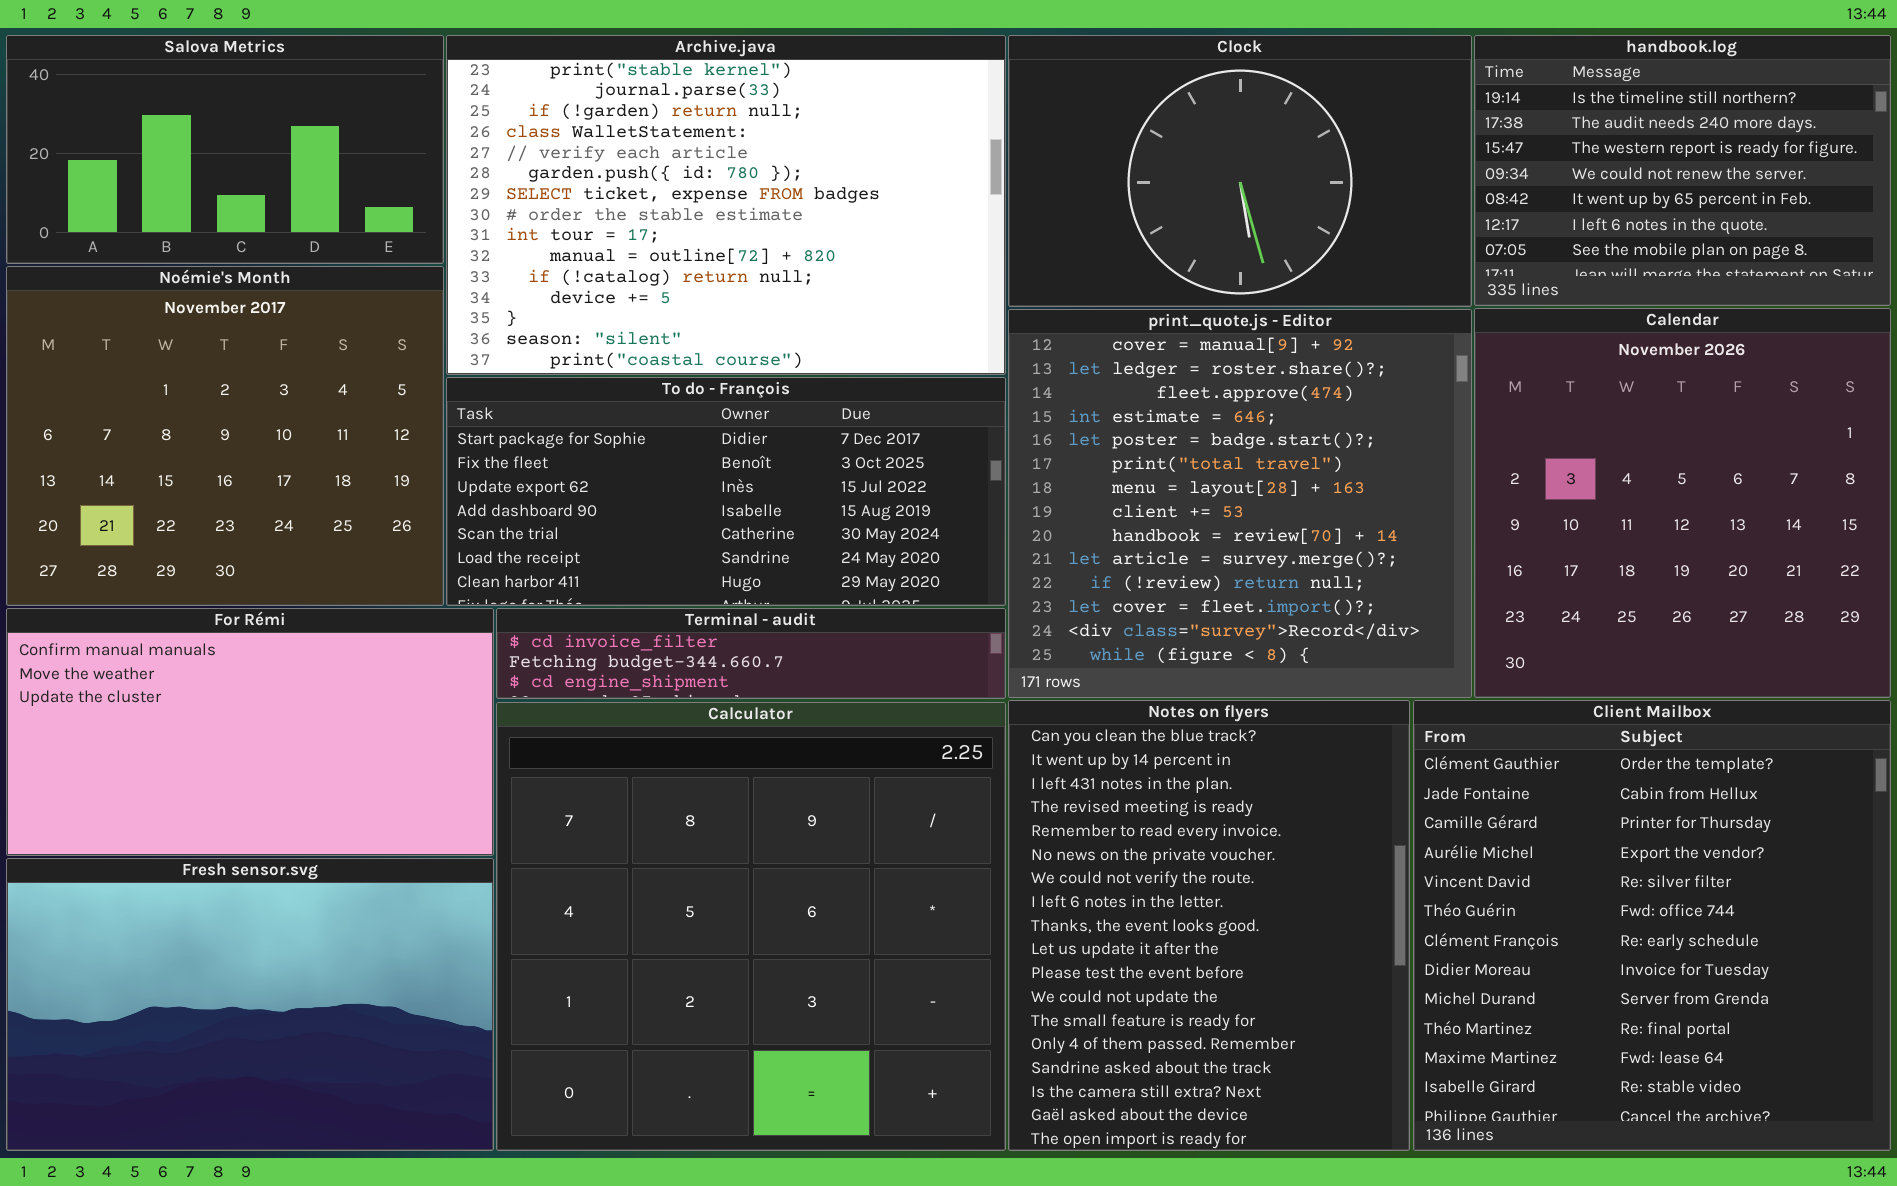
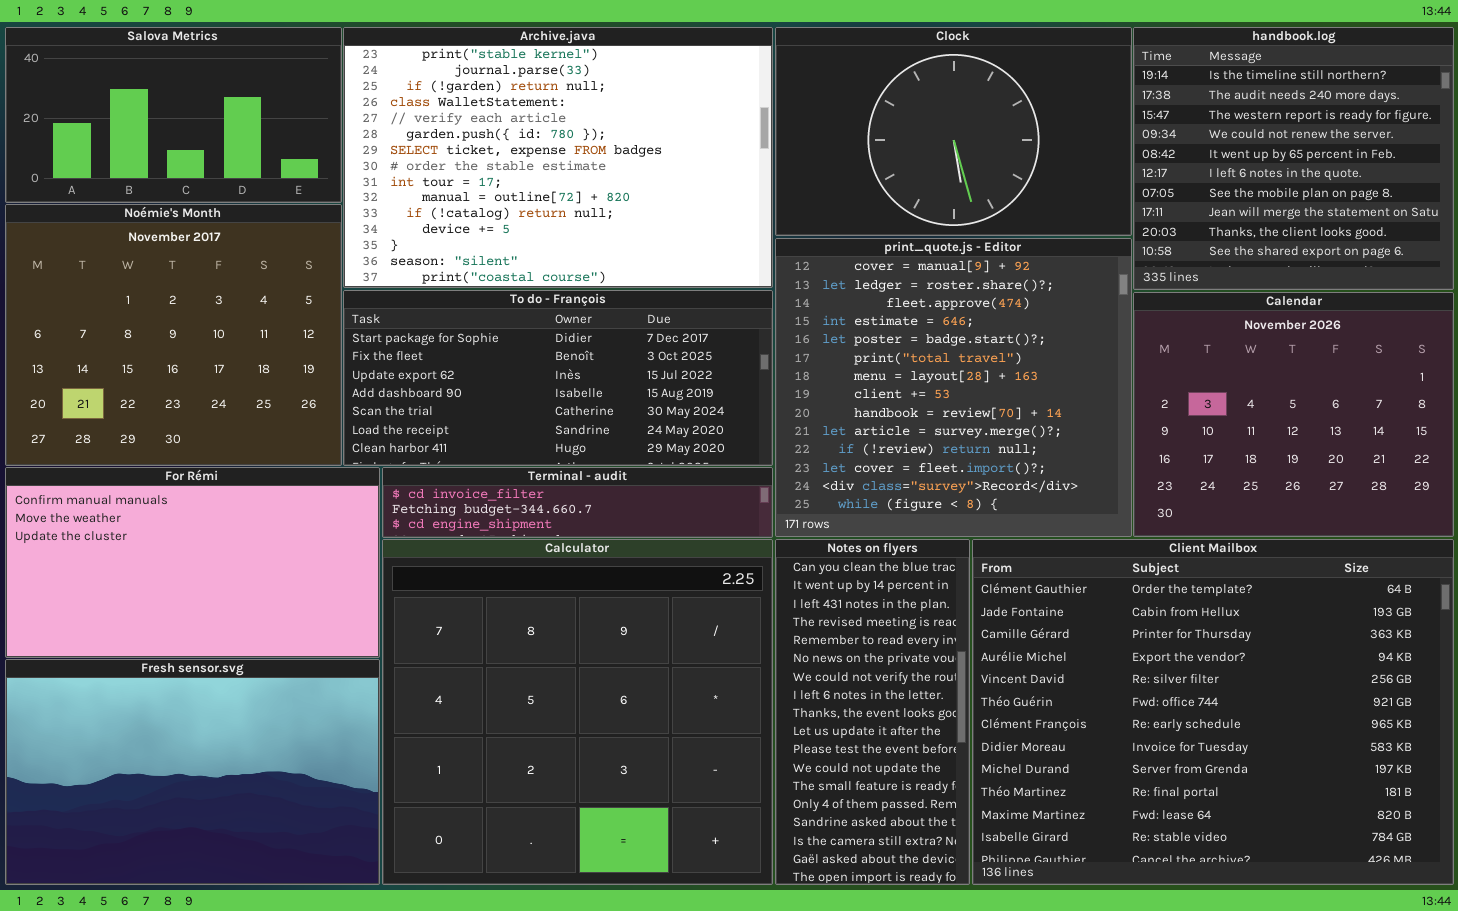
handbook.log: [1474,35,1891,306] -> [1133,27,1454,290], resized
Calendar: [1474,308,1891,698] -> [1133,292,1454,537], resized
Notes on flyers: [1008,700,1410,1151] -> [775,539,970,885], resized
Client Mailbox: [1413,700,1891,1151] -> [972,539,1454,885], resized

